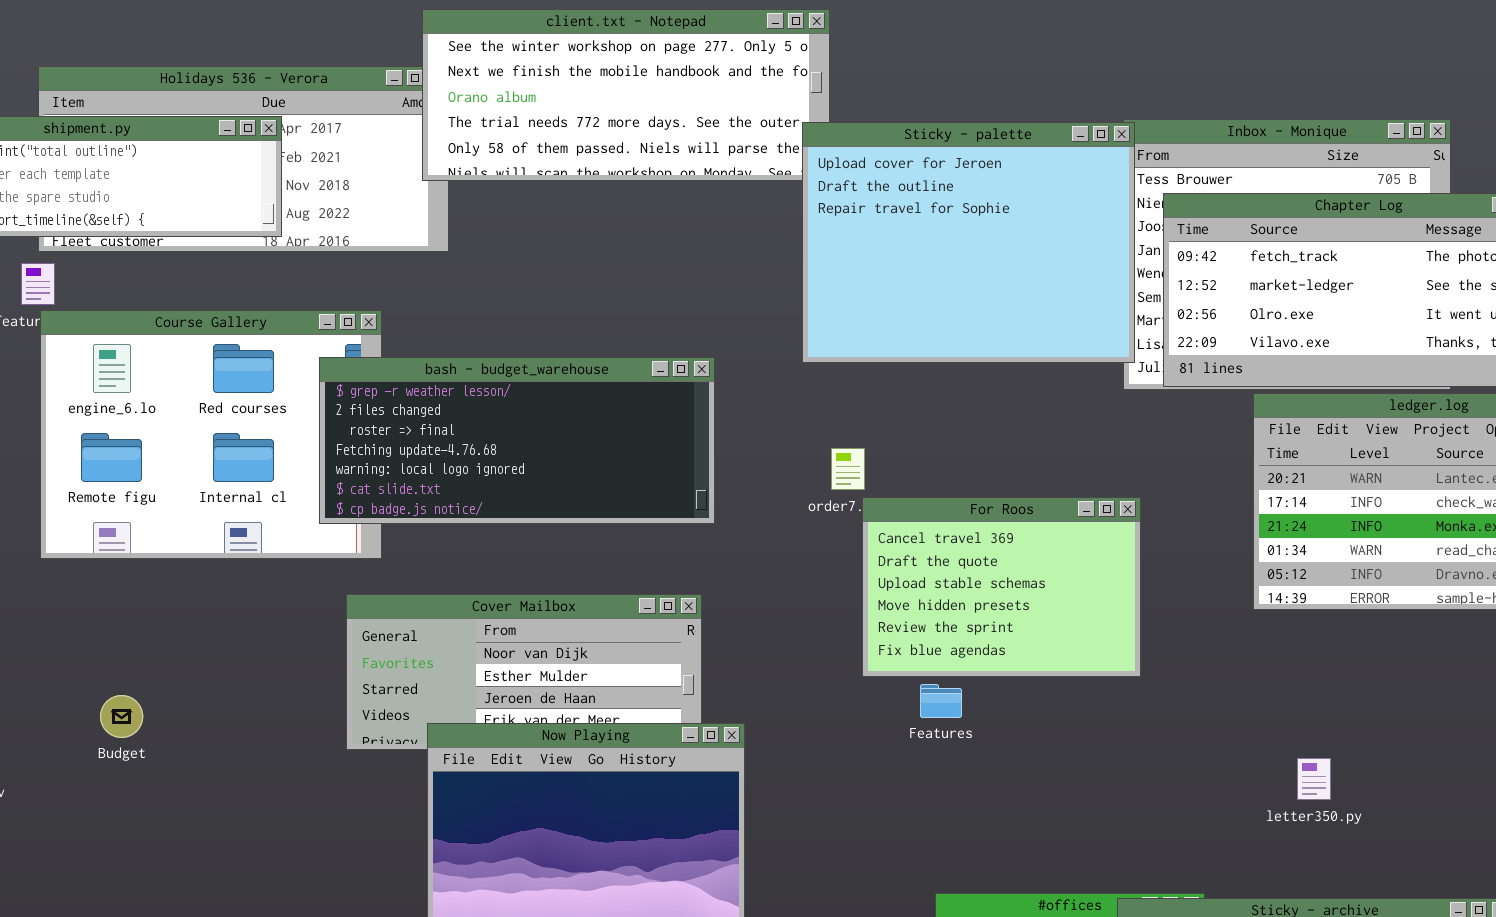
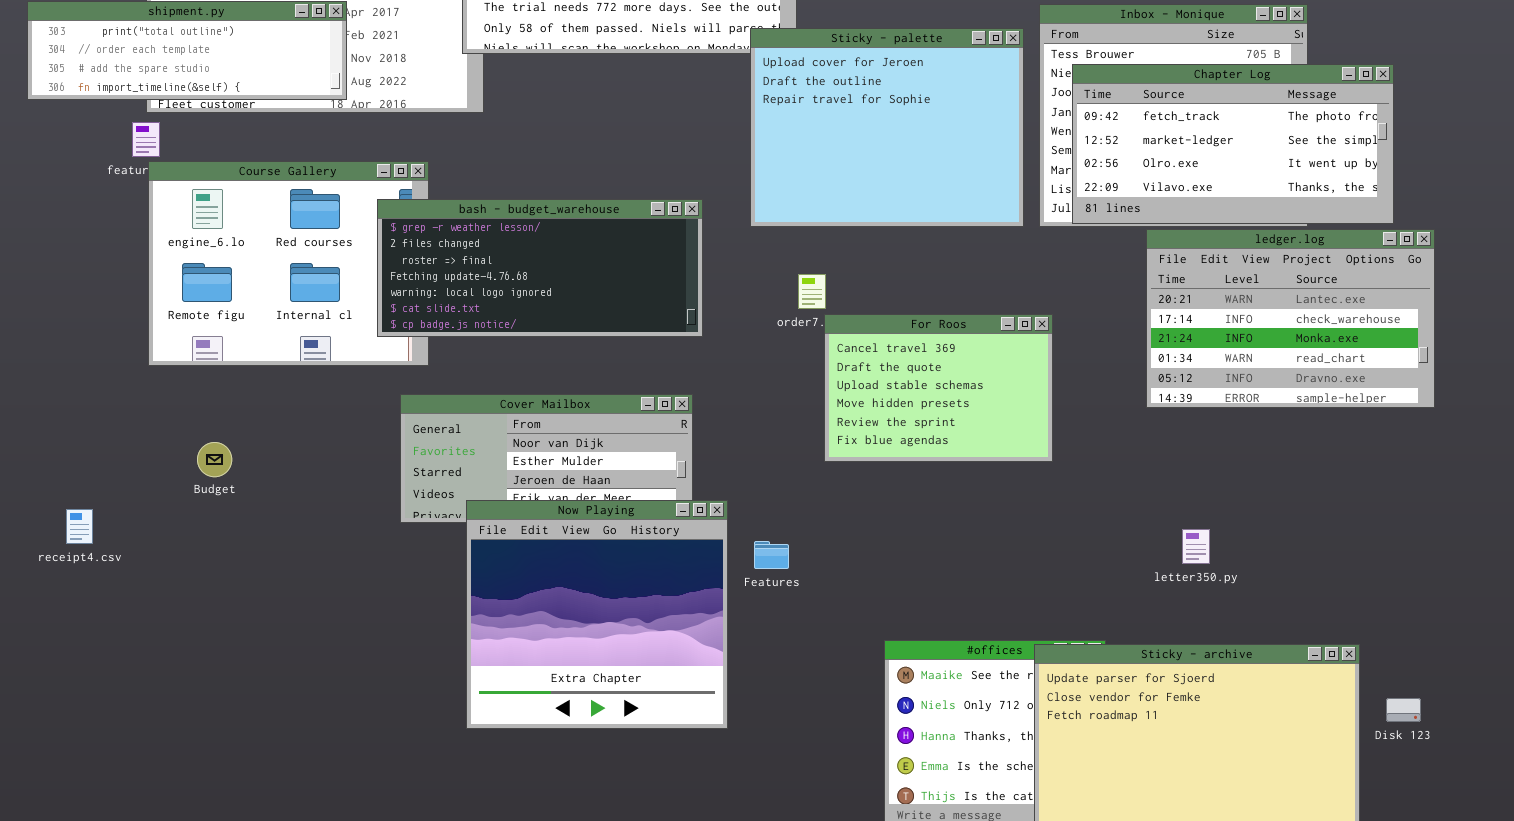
Sticky - palette: [802,122,1135,363] -> [750,28,1024,227], moved
Features: [920,684,962,718] -> [754,541,789,569], moved
Budget: [100,695,143,738] -> [197,442,232,477], moved

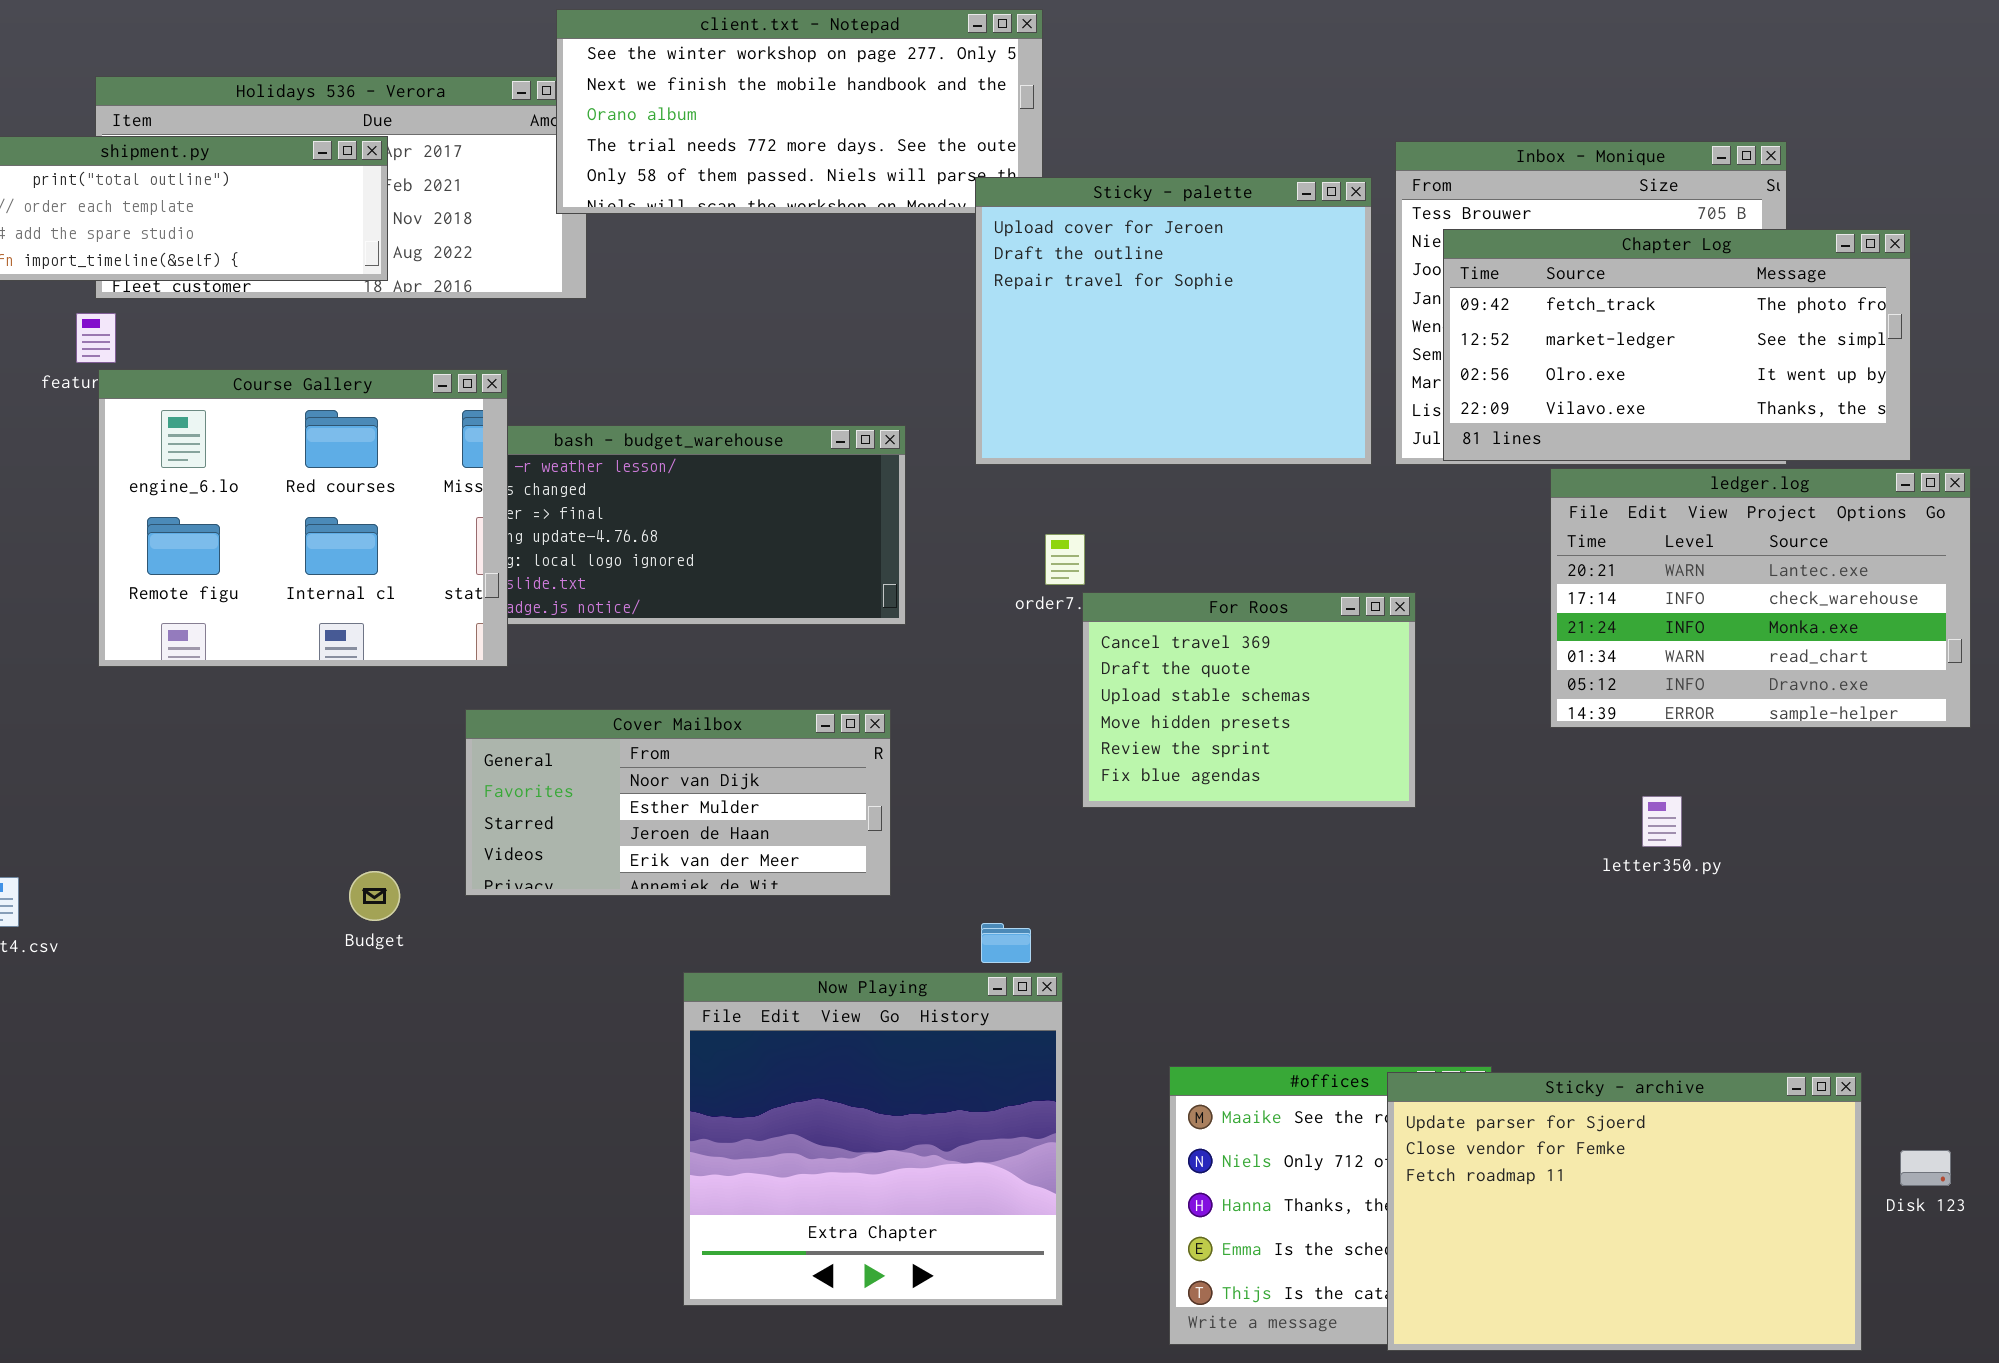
Course Gallery: [148,161,429,366] -> [98,369,508,667], raised
Budget: [197,442,232,477] -> [349,871,400,921], moved
Now Playing: [466,500,728,729] -> [683,972,1063,1306], moved
letter350.py: [1182,529,1210,564] -> [1642,796,1682,847], moved

